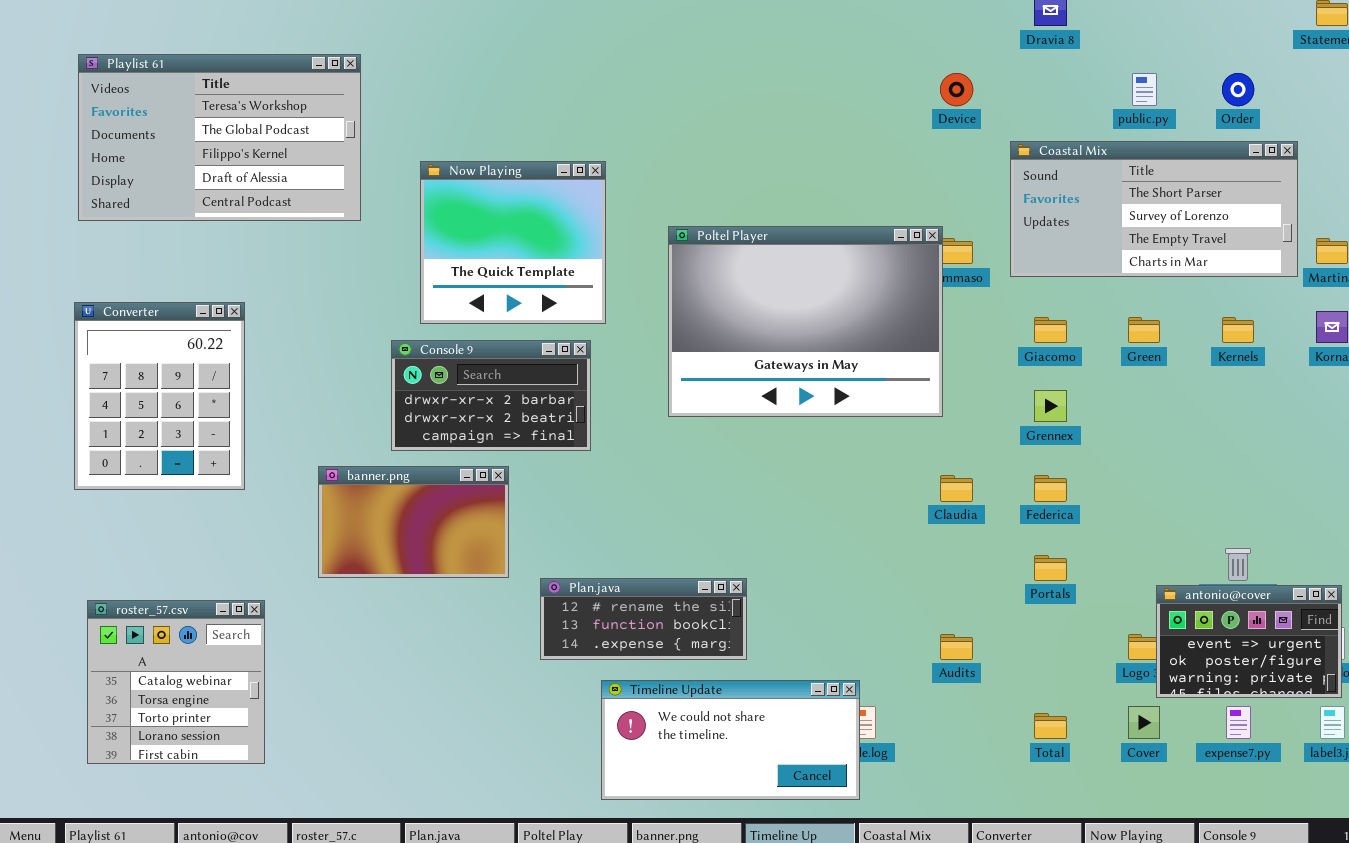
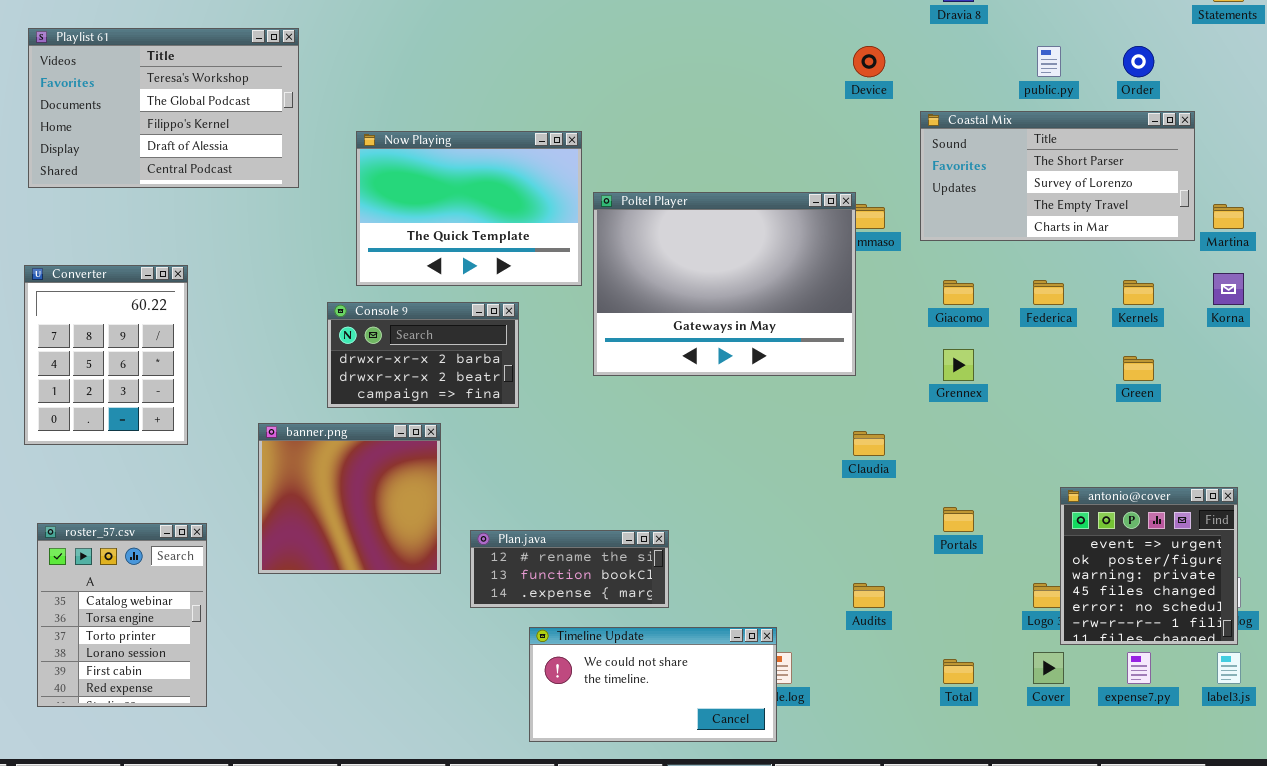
Now Playing: [420,161,606,324] -> [356,131,582,286], resized
Green: [1128,317,1160,343] -> [1123,356,1154,381], moved
banner.png: [318,466,509,578] -> [258,423,441,574], resized
Federica: [1034,475,1067,502] -> [1033,280,1064,305], moved
antonio@cover: [1156,585,1342,698] -> [1060,487,1238,645], resized
roster_57.csv: [87,600,265,764] -> [37,523,207,707], resized

